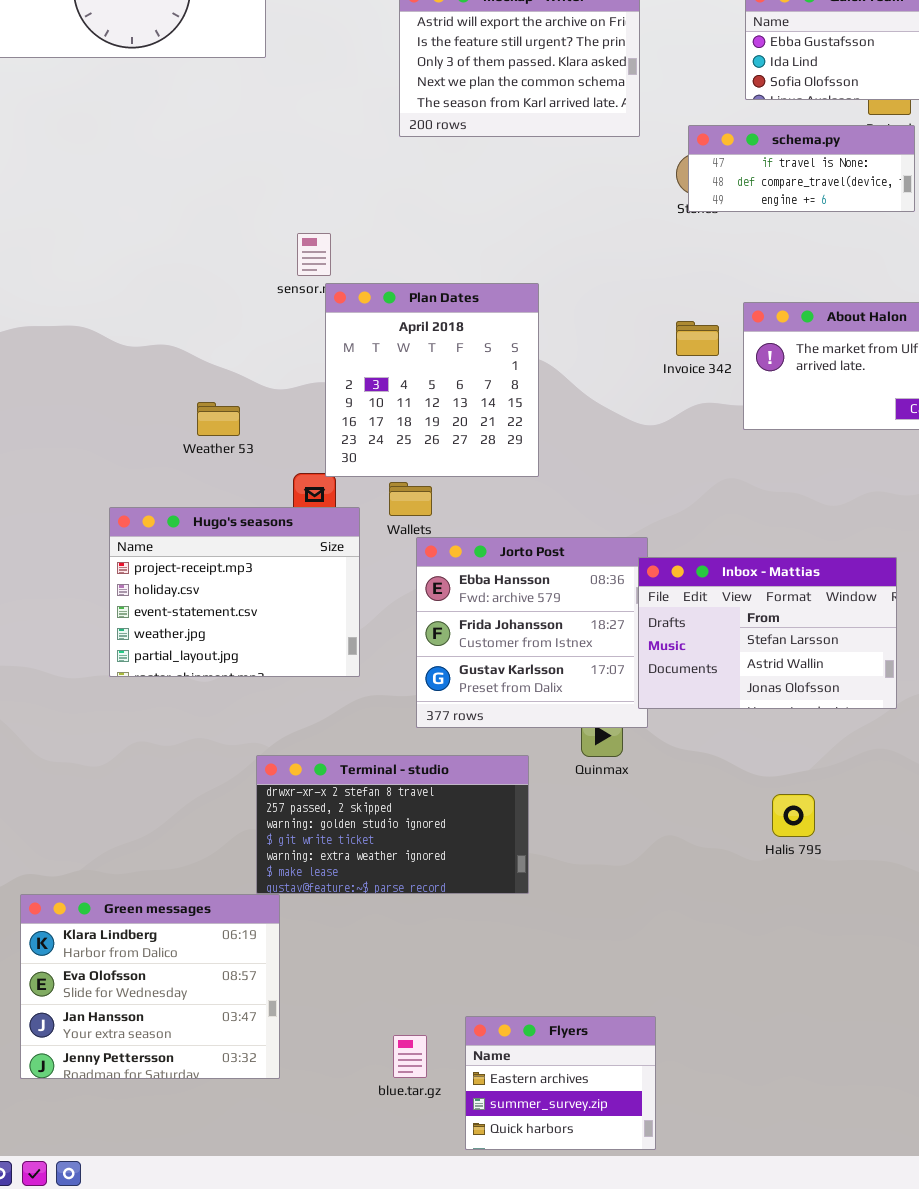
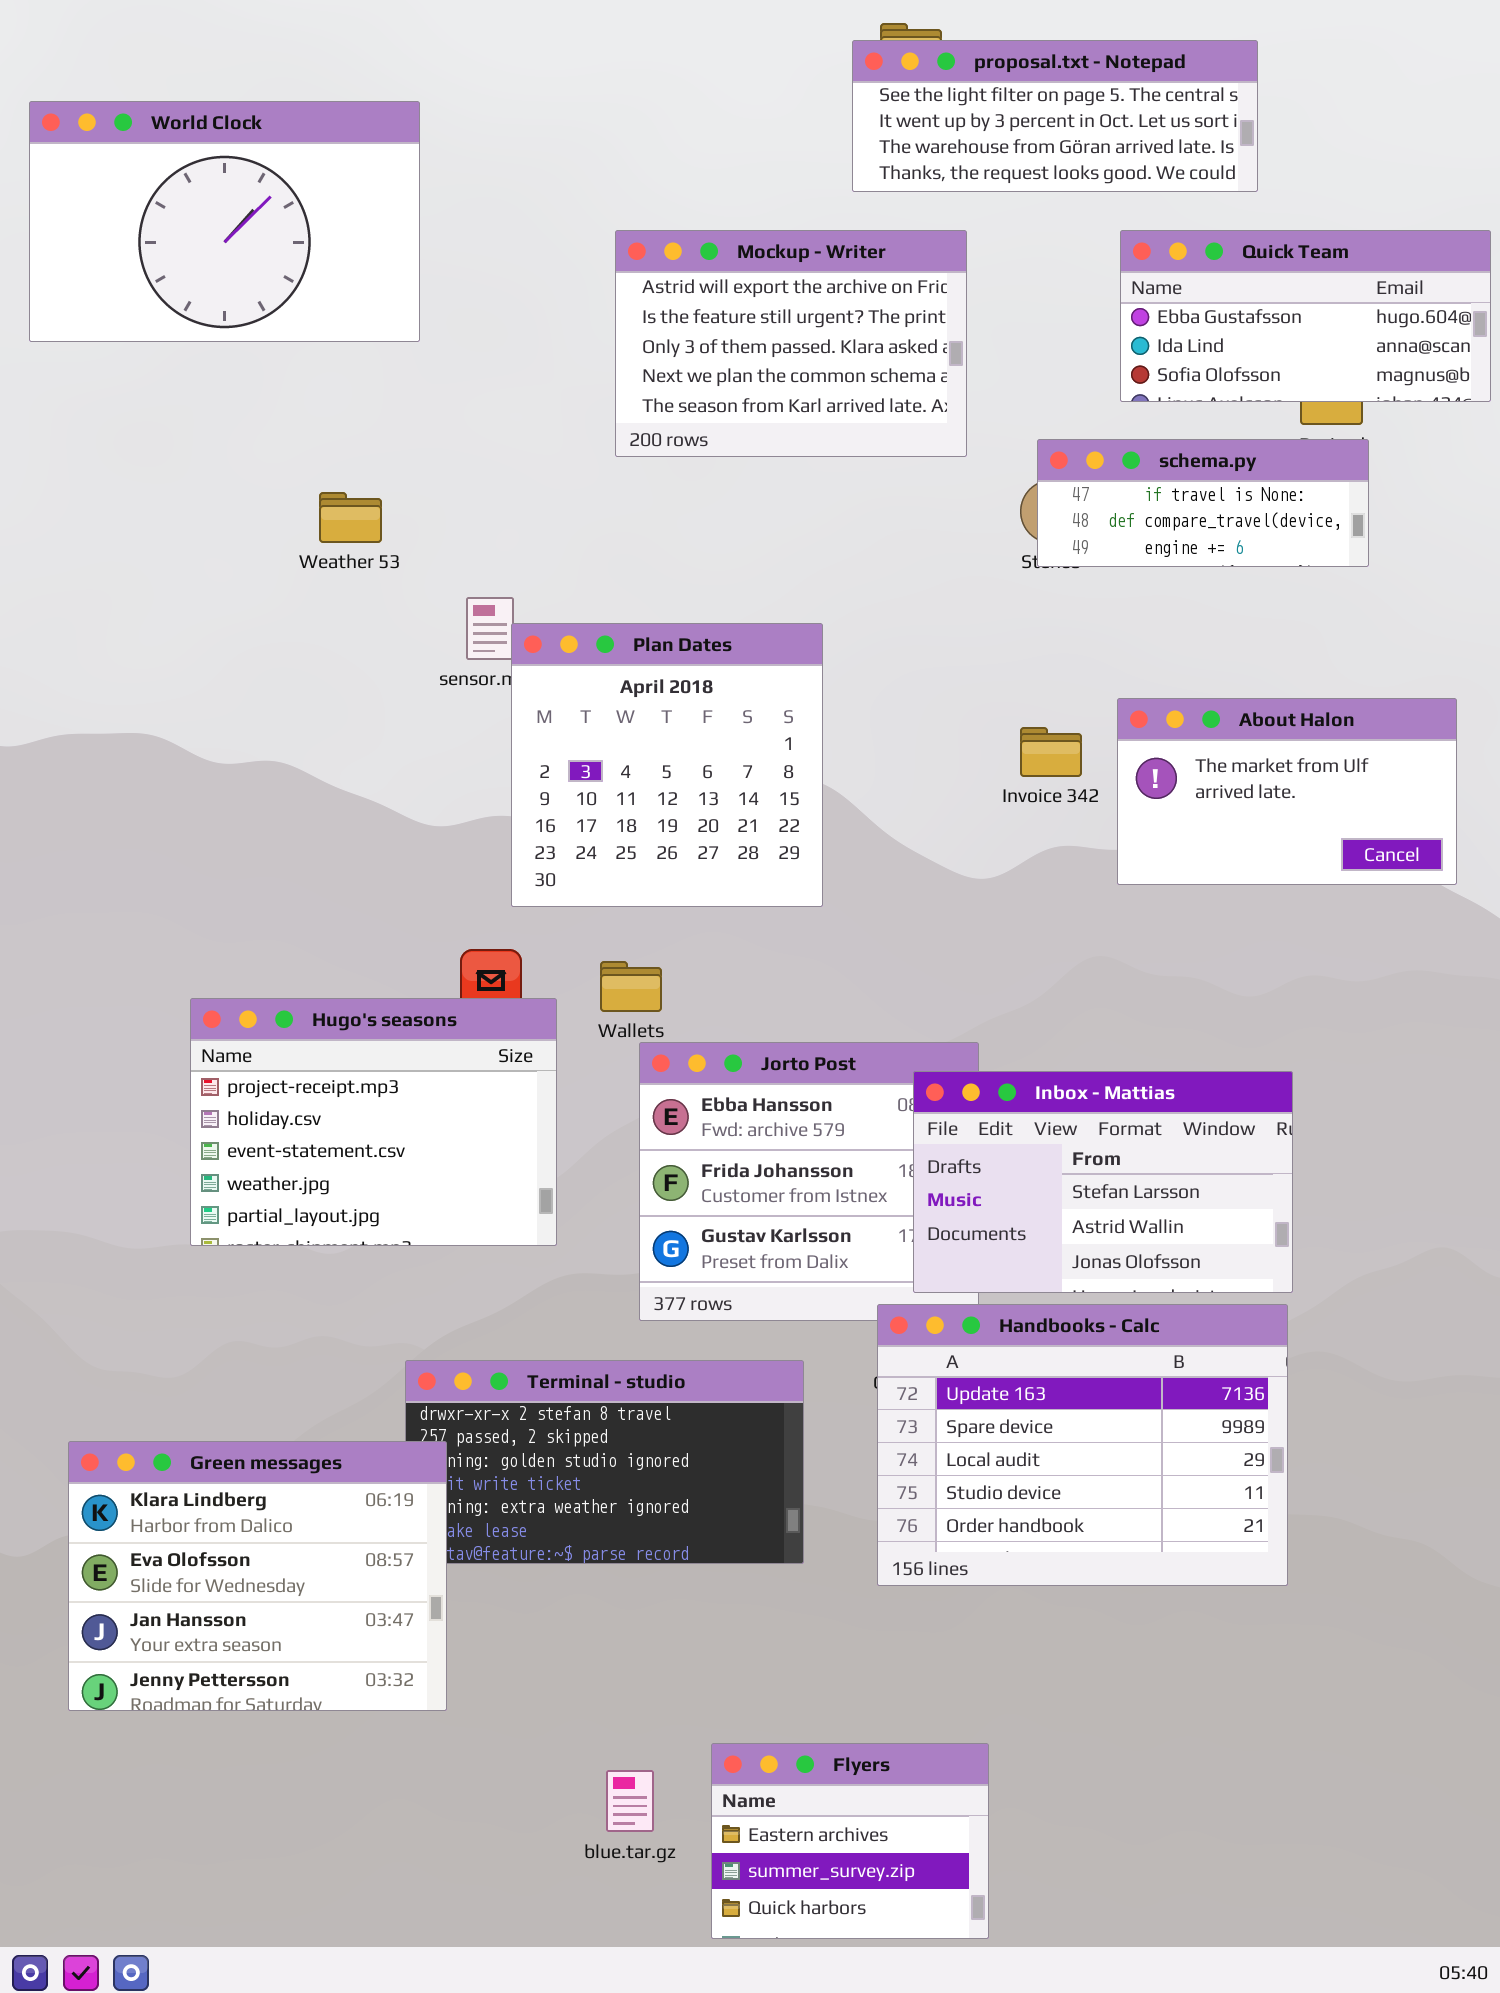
Plan Dates: [325,283,539,477] -> [511,623,823,907], moved
Weather 53: [197,402,240,436] -> [319,492,382,543], moved
Inbox - Mattias: [638,557,897,709] -> [913,1071,1293,1293], moved
Handbooks - Calc: none -> [877,1304,1288,1586], opened
Green messages: [20,894,280,1079] -> [68,1441,447,1711], moved

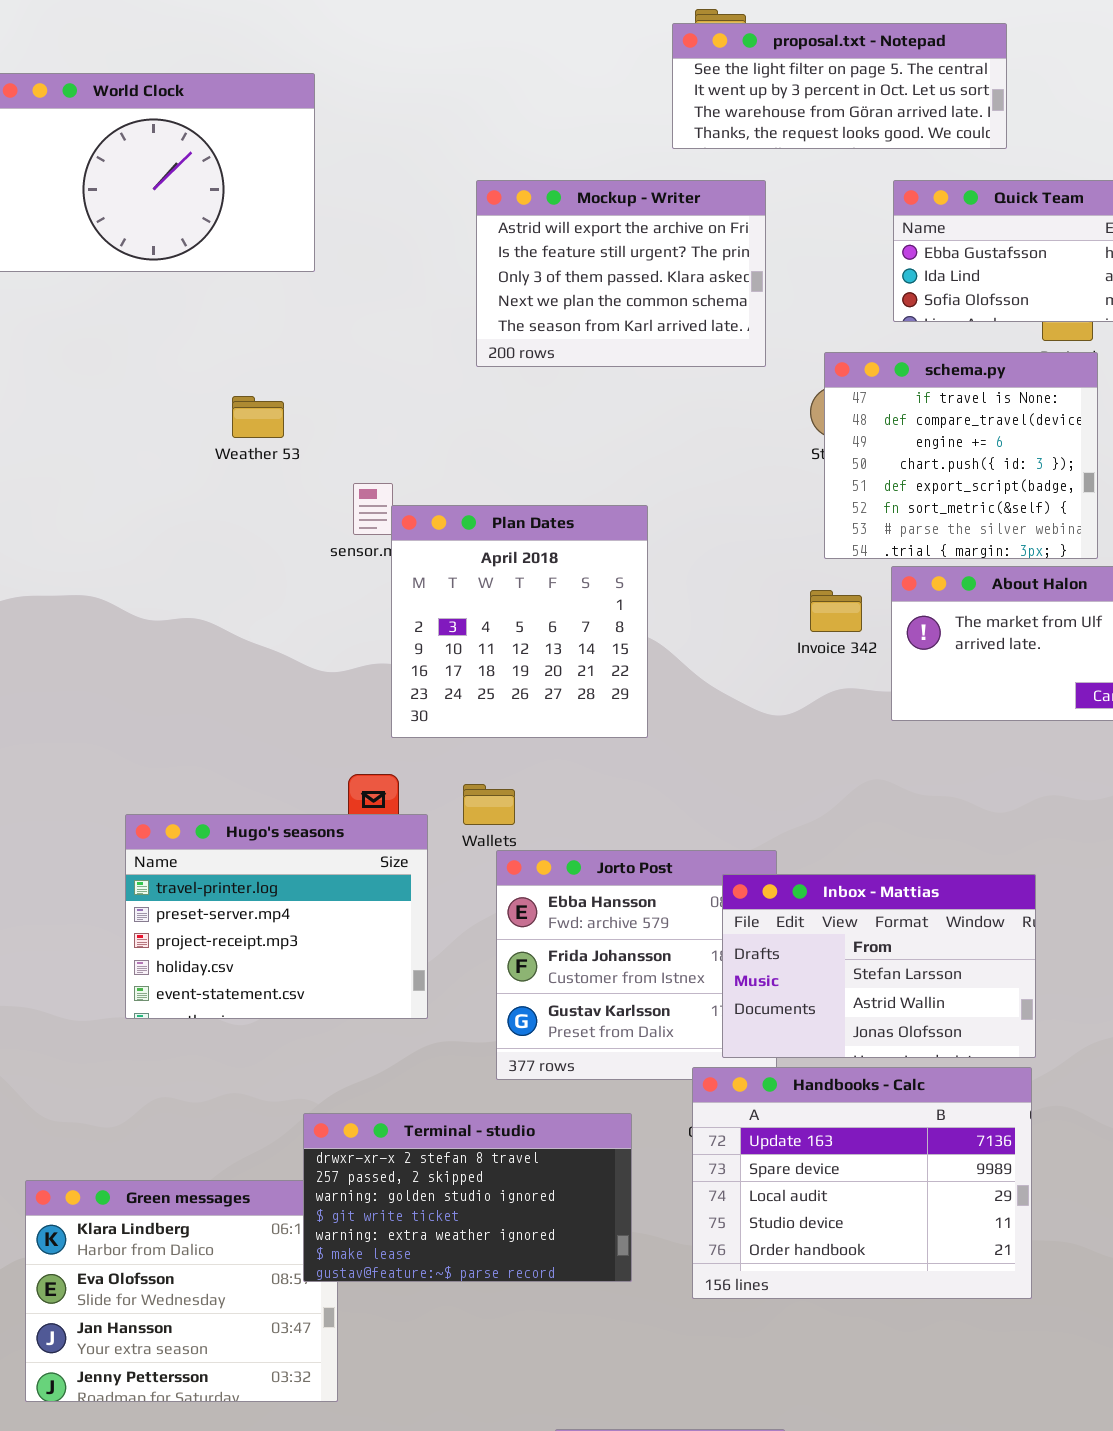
schema.py: [1037,439,1369,567] -> [824,352,1098,559], resized
Hugo's seasons: [190,998,557,1246] -> [125,814,428,1019], scrolled up 2 rows
Terminal - studio: [405,1360,804,1564] -> [303,1113,632,1282], raised

